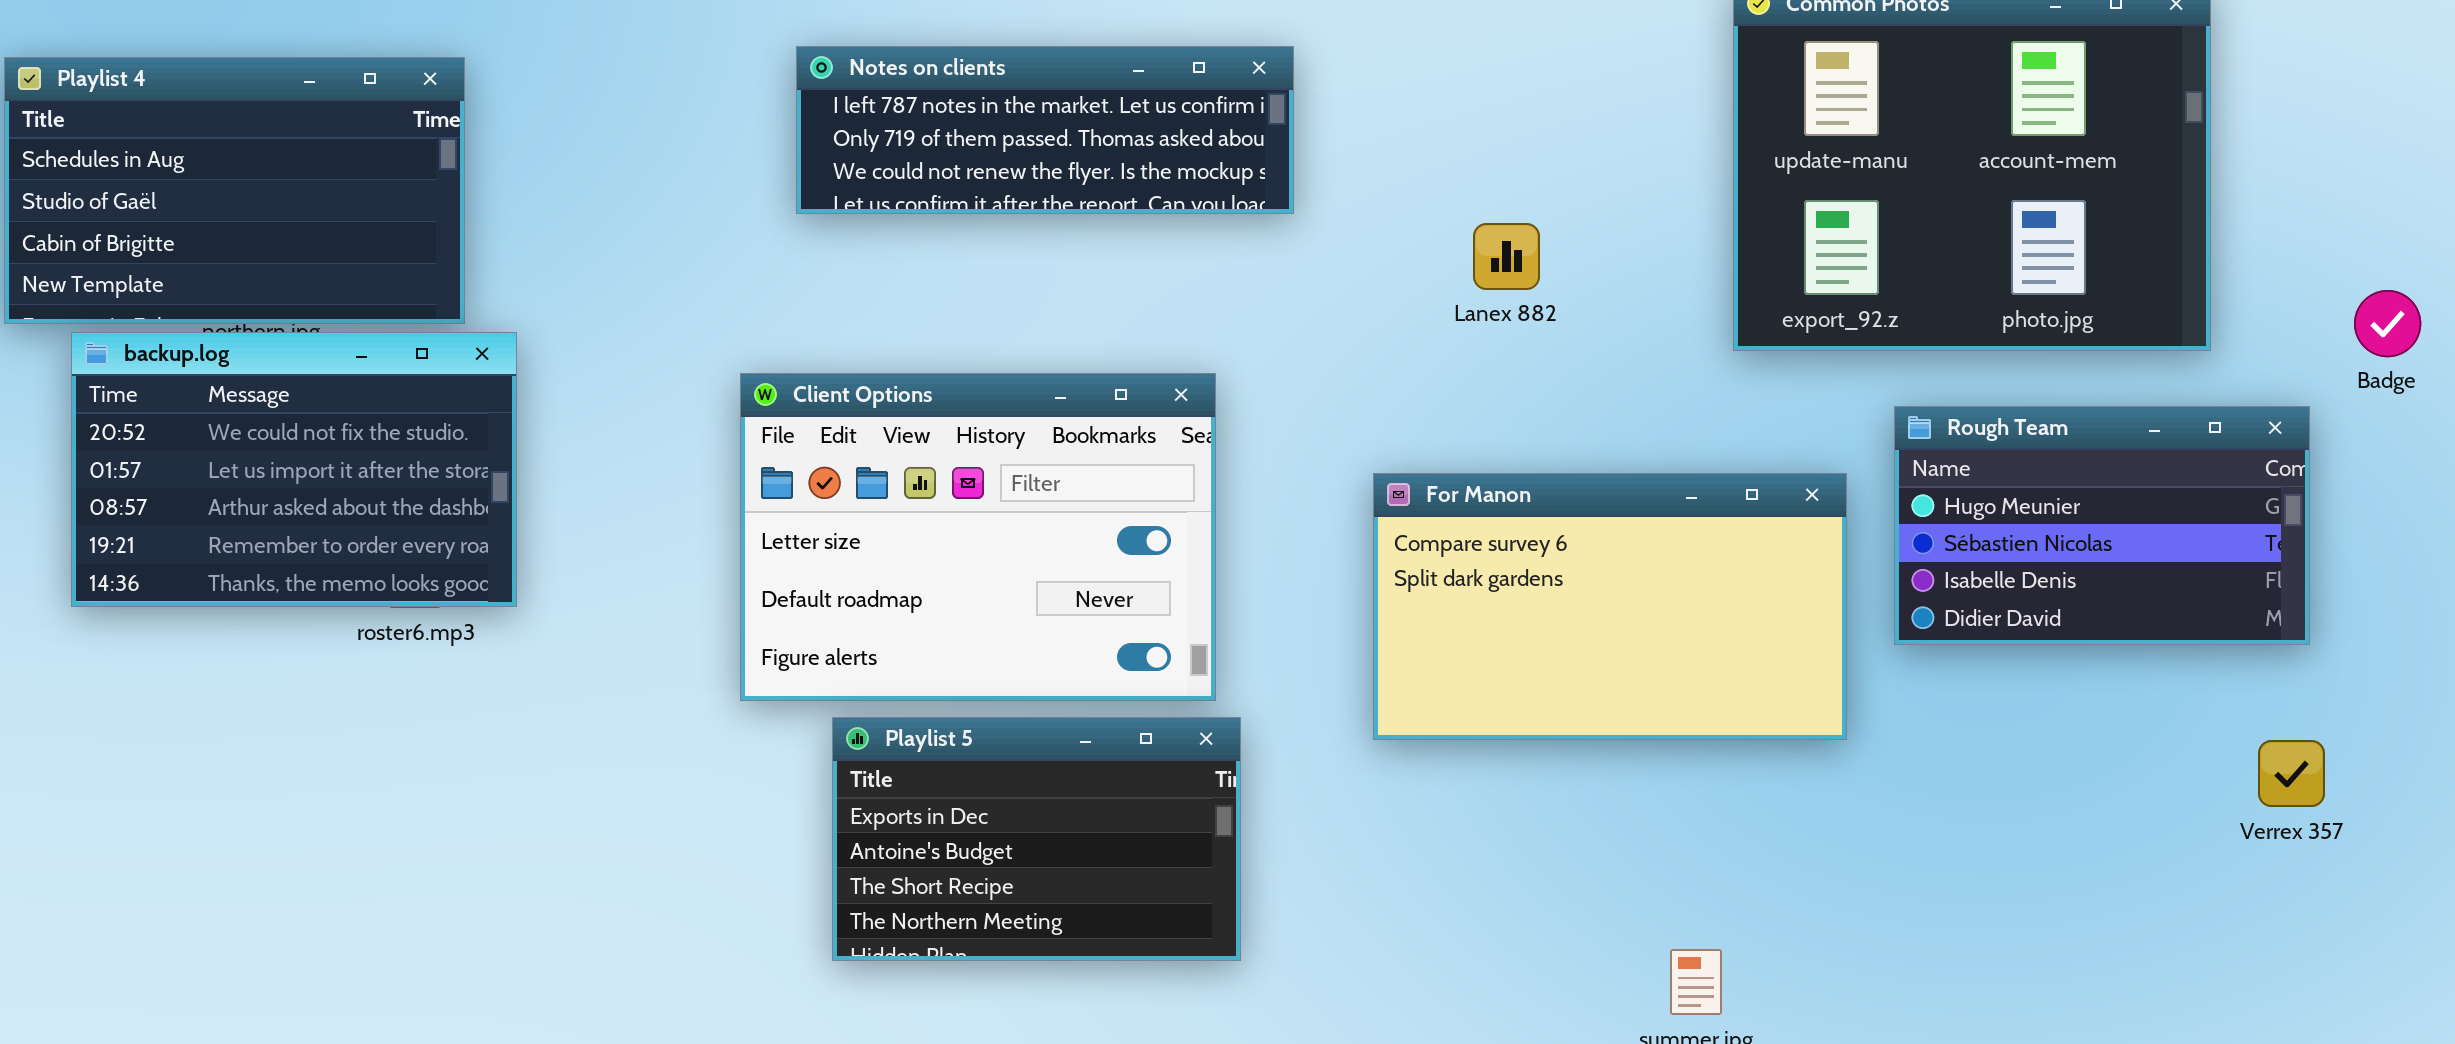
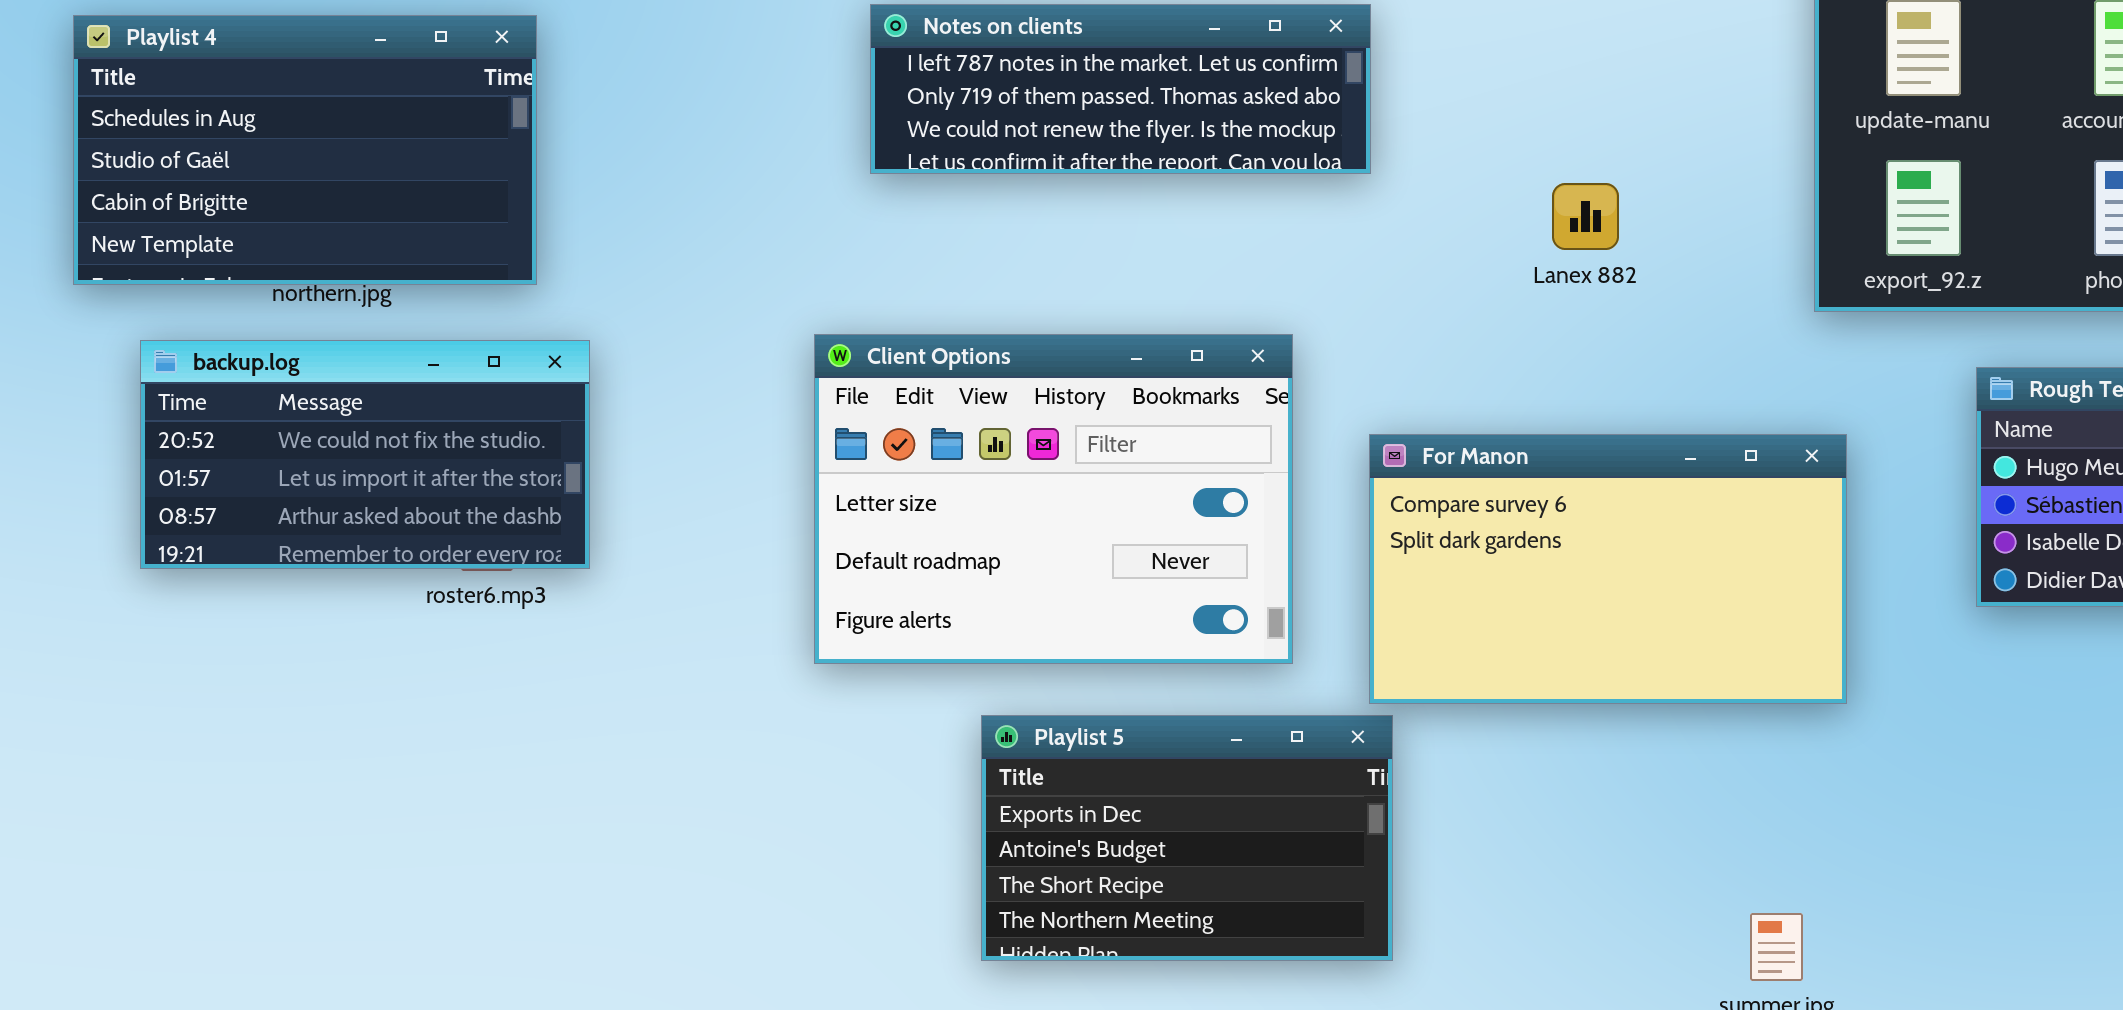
backup.log: [71,332,517,607] -> [140,340,590,569], resized
For Manon: [1373,473,1847,740] -> [1369,434,1847,704], moved
Playlist 5: [832,717,1241,961] -> [981,715,1393,961], moved

